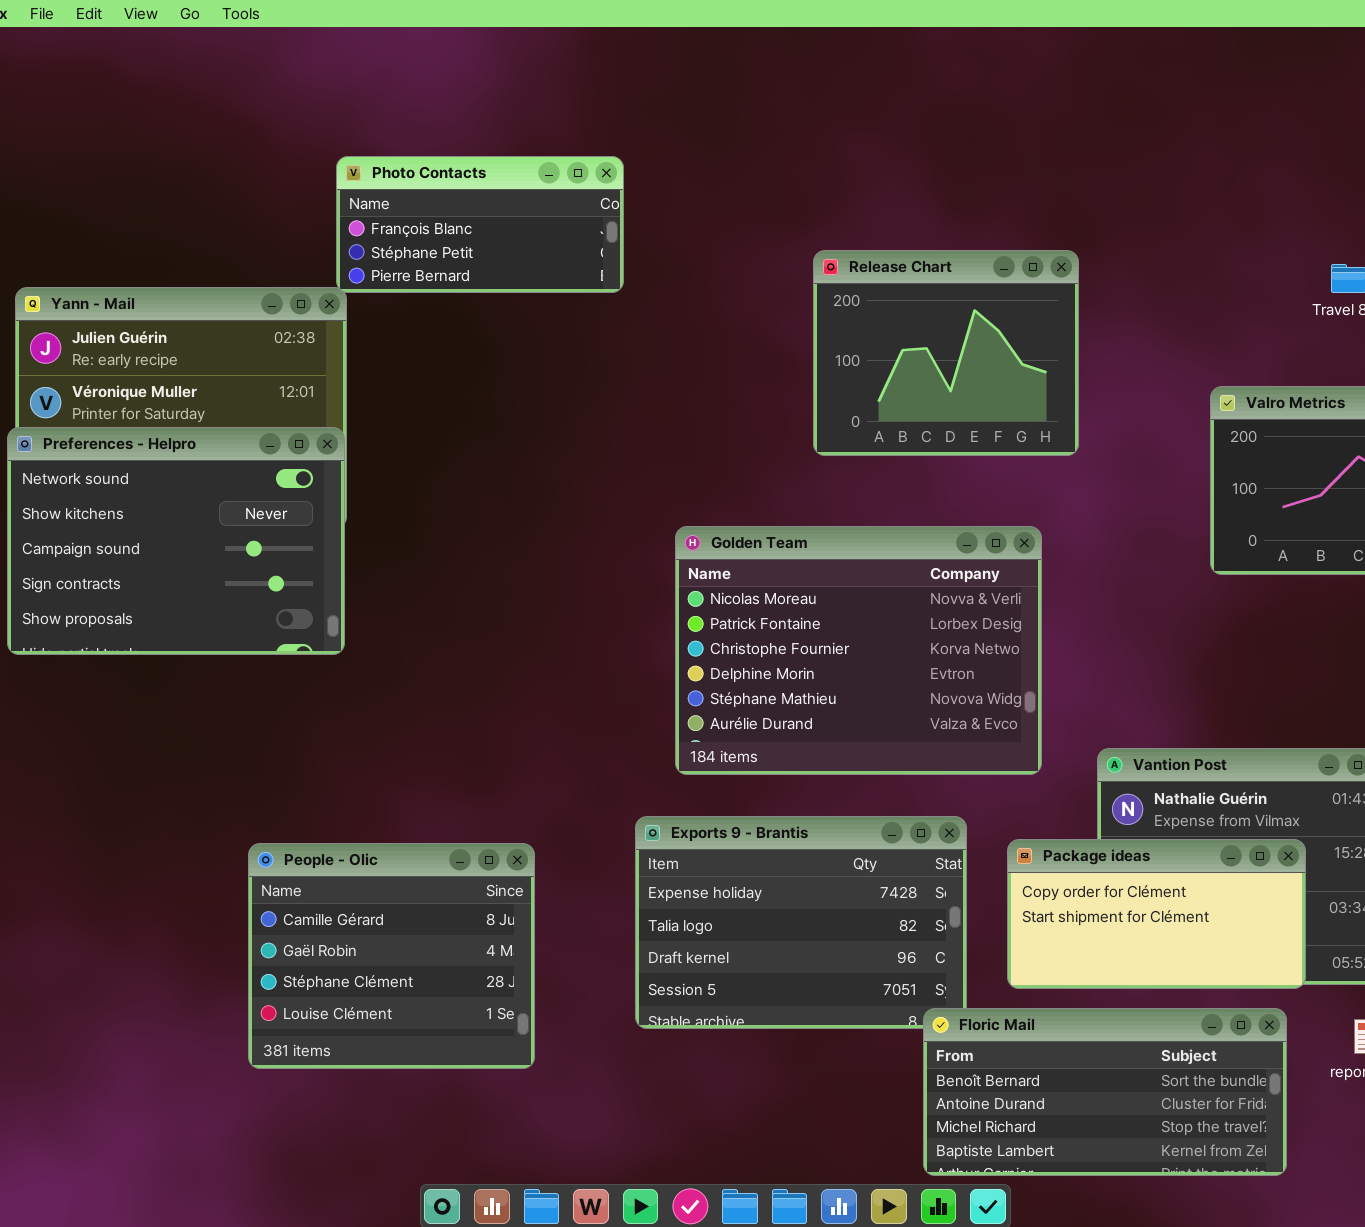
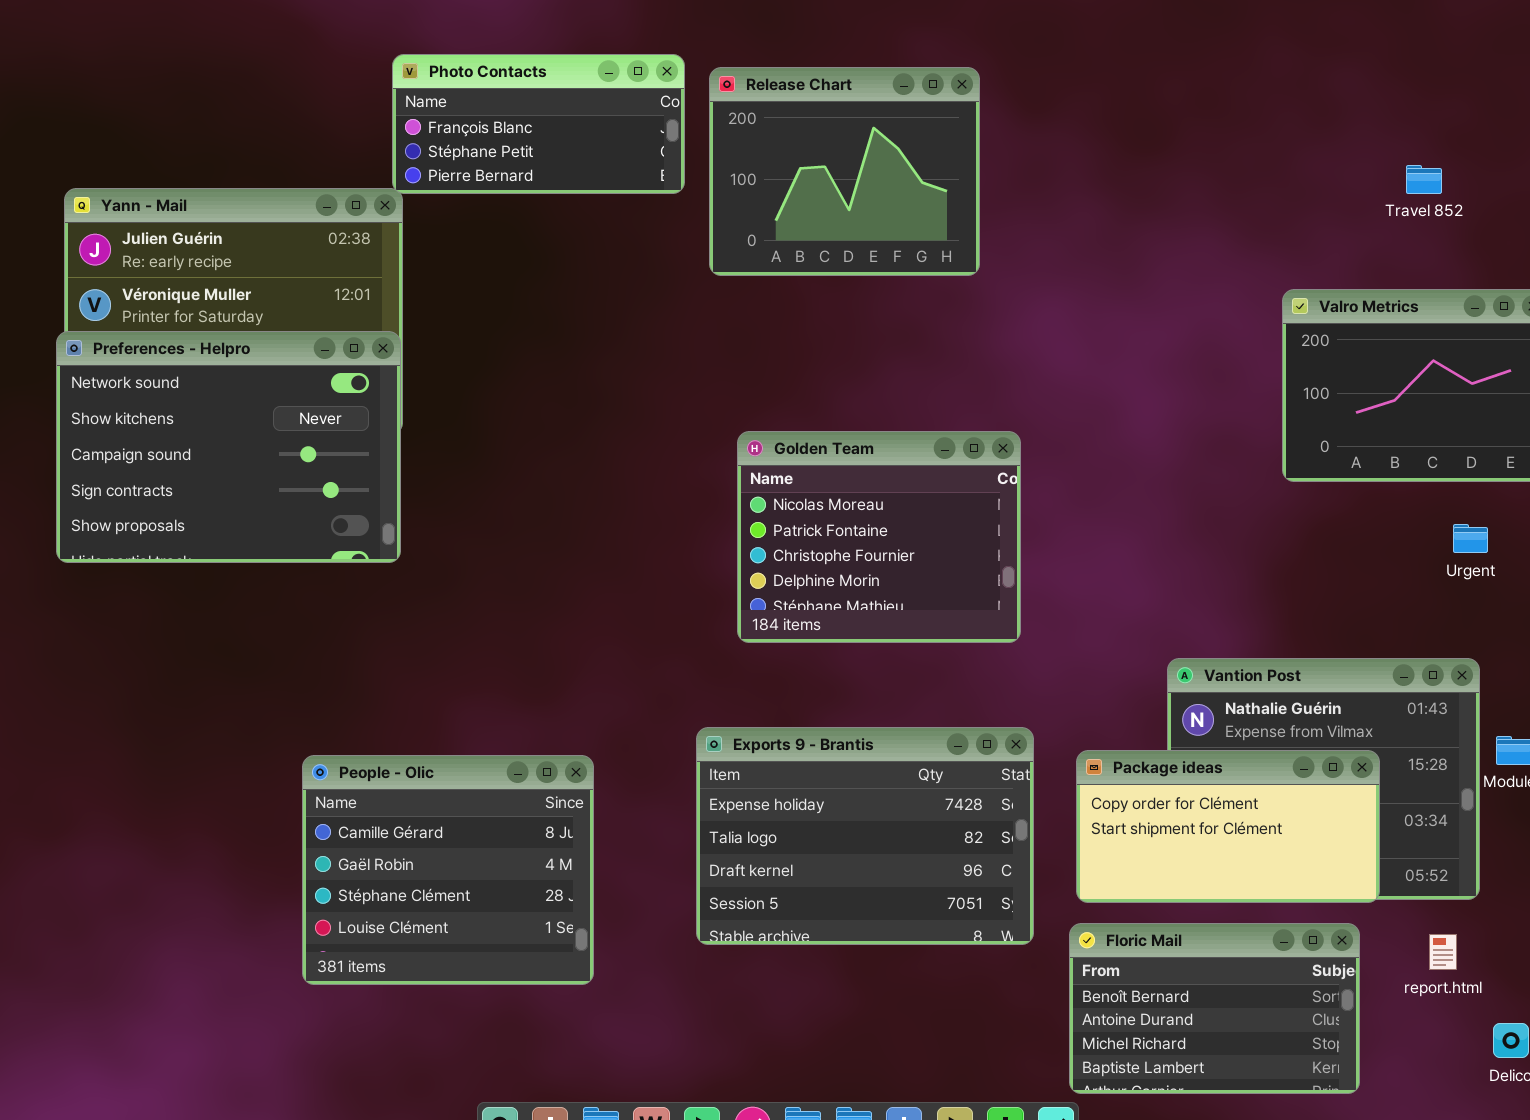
Release Chart: [813,250,1079,456] -> [709,67,980,276], moved
Golden Team: [675,526,1042,775] -> [737,431,1021,643], resized
Floric Mail: [923,1008,1287,1176] -> [1069,923,1360,1094], resized

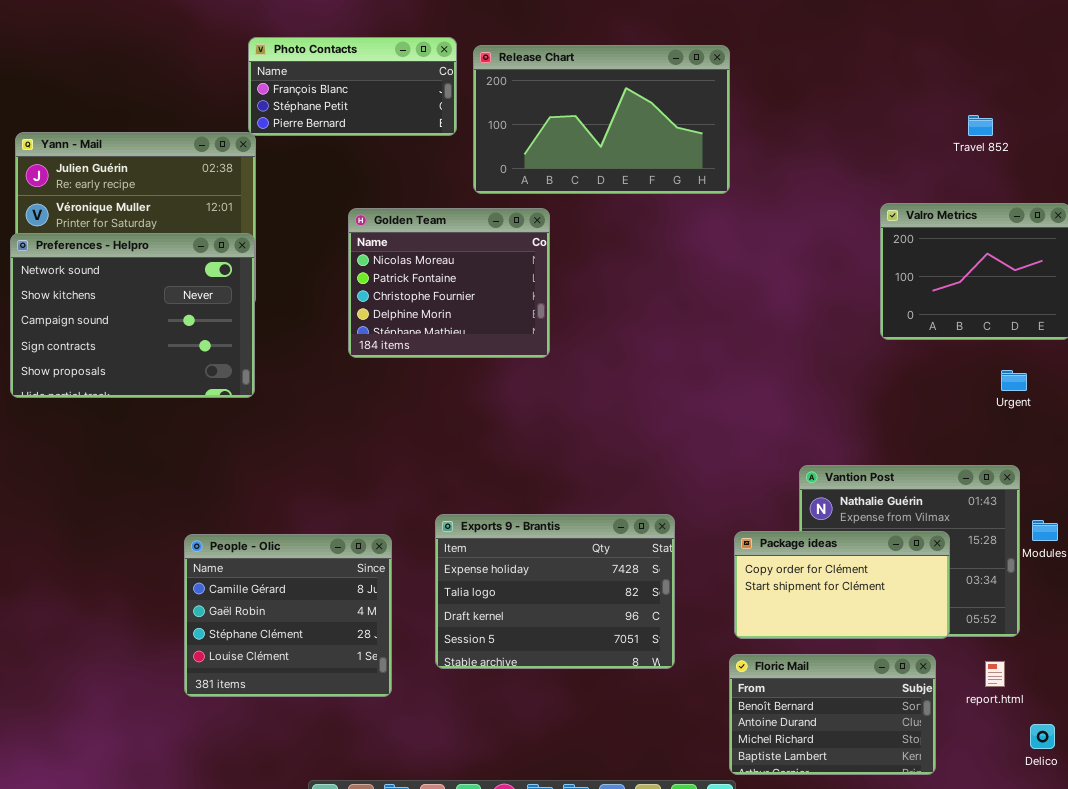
Release Chart: [709,67,980,276] -> [473,45,730,194], resized
Golden Team: [737,431,1021,643] -> [348,208,550,358], moved
Exports 9 - Brantis: [696,727,1034,945] -> [435,514,675,669], moved

